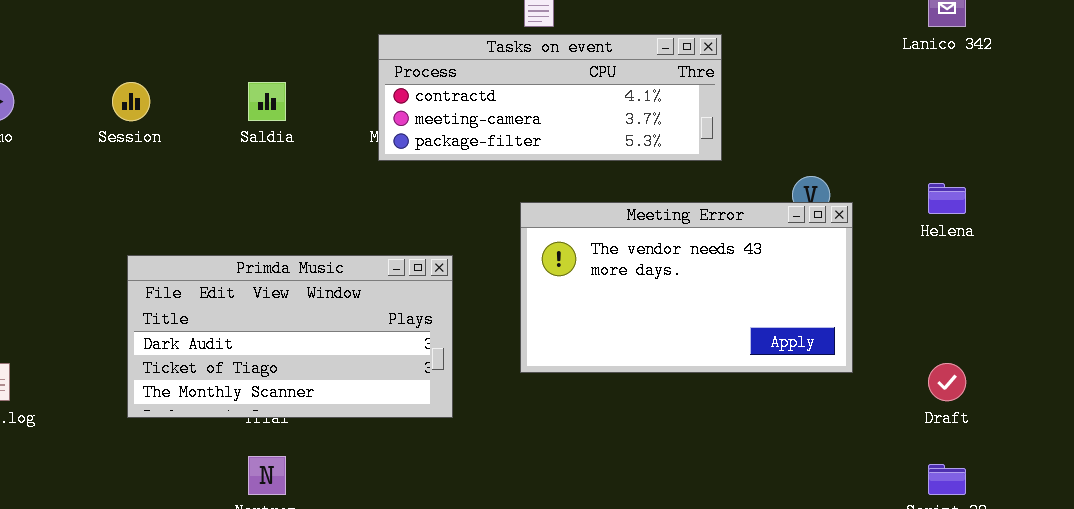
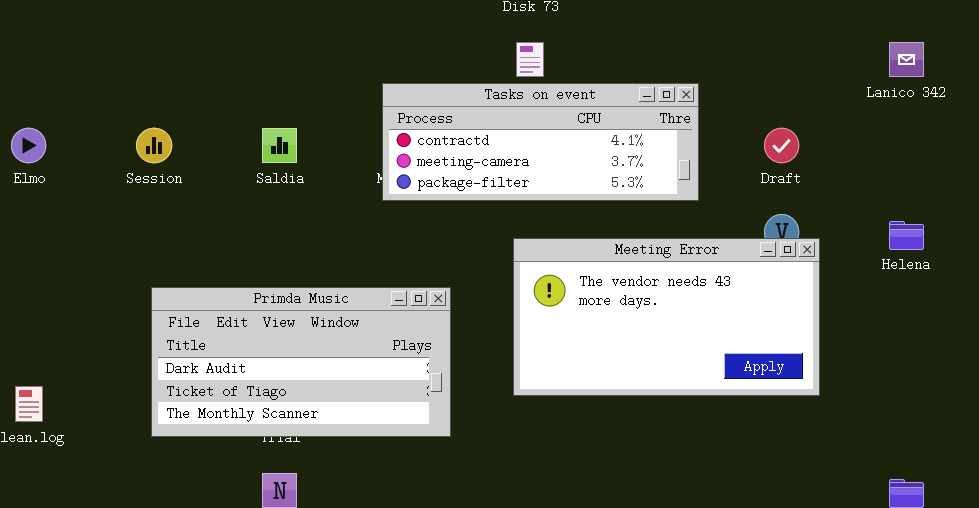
Draft: [928,363,966,401] -> [764,128,799,163], moved

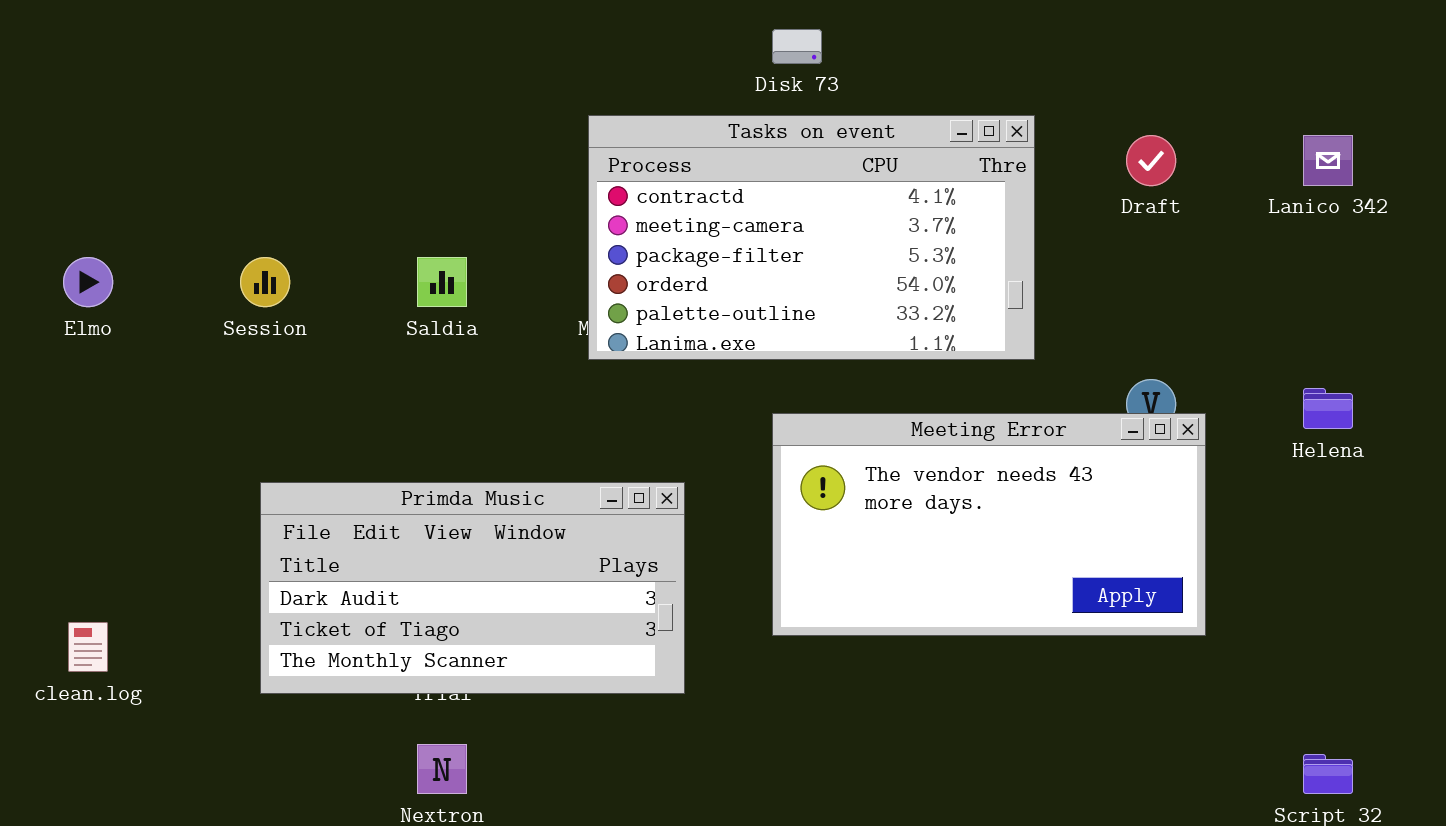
Tasks on event: [382,83,699,201] -> [588,115,1035,360], resized
Draft: [764,128,799,163] -> [1126,135,1176,186], moved

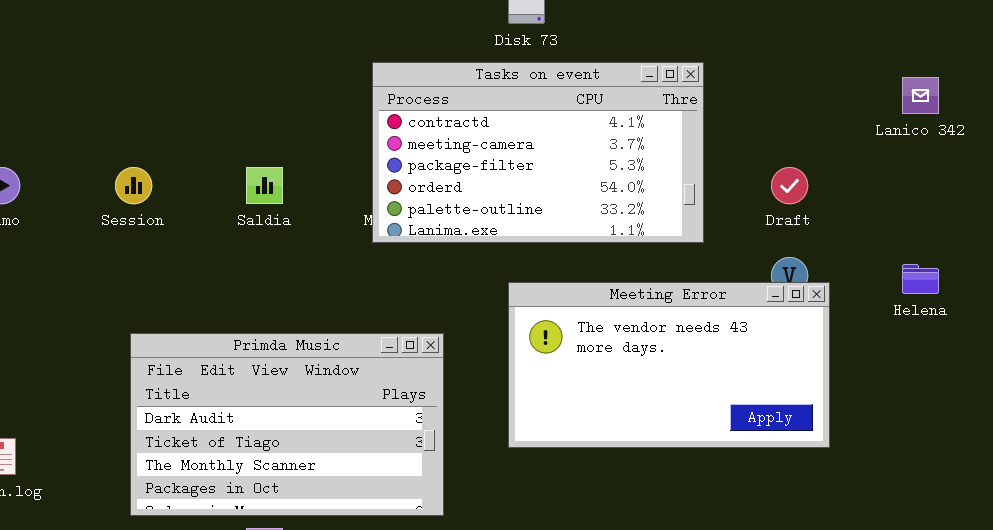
Draft: [1126,135,1176,186] -> [771,167,808,204], moved
Primda Music: [260,482,685,694] -> [130,333,444,516], resized

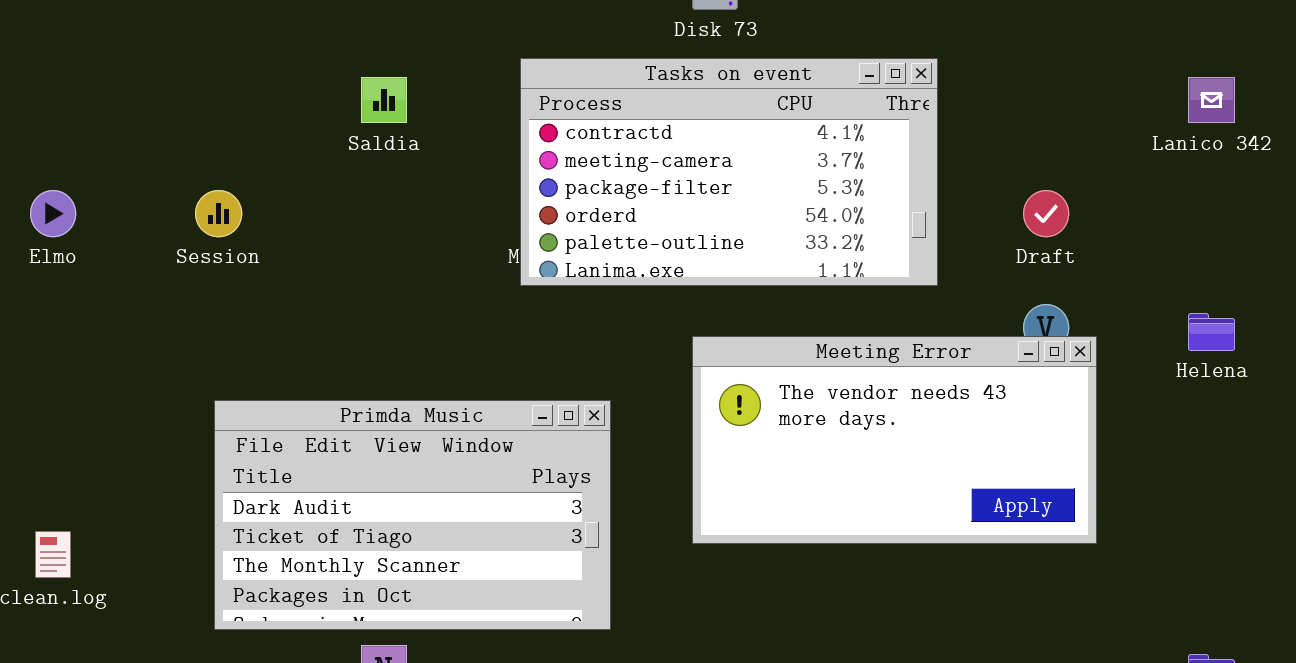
Saldia: [246,167,283,204] -> [361,77,407,123], moved

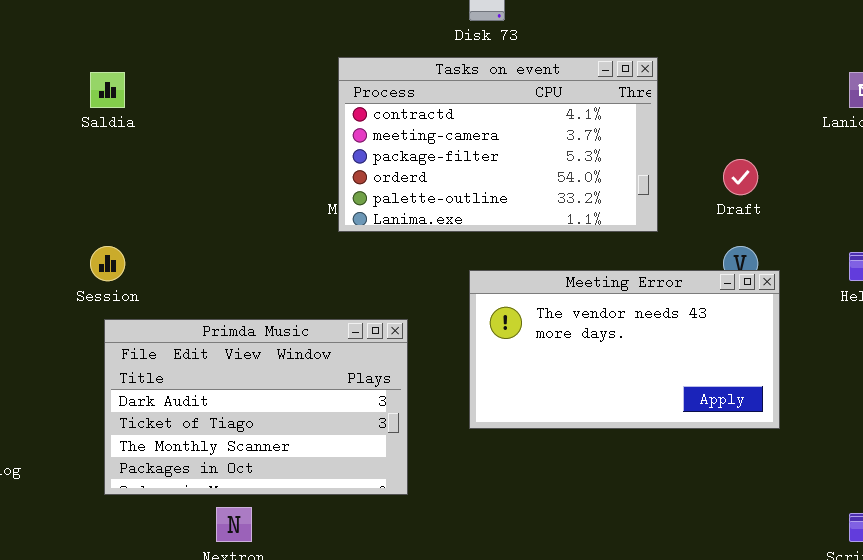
Saldia: [361,77,407,123] -> [90,72,125,108], moved
Session: [195,190,242,237] -> [90,246,125,281], moved

